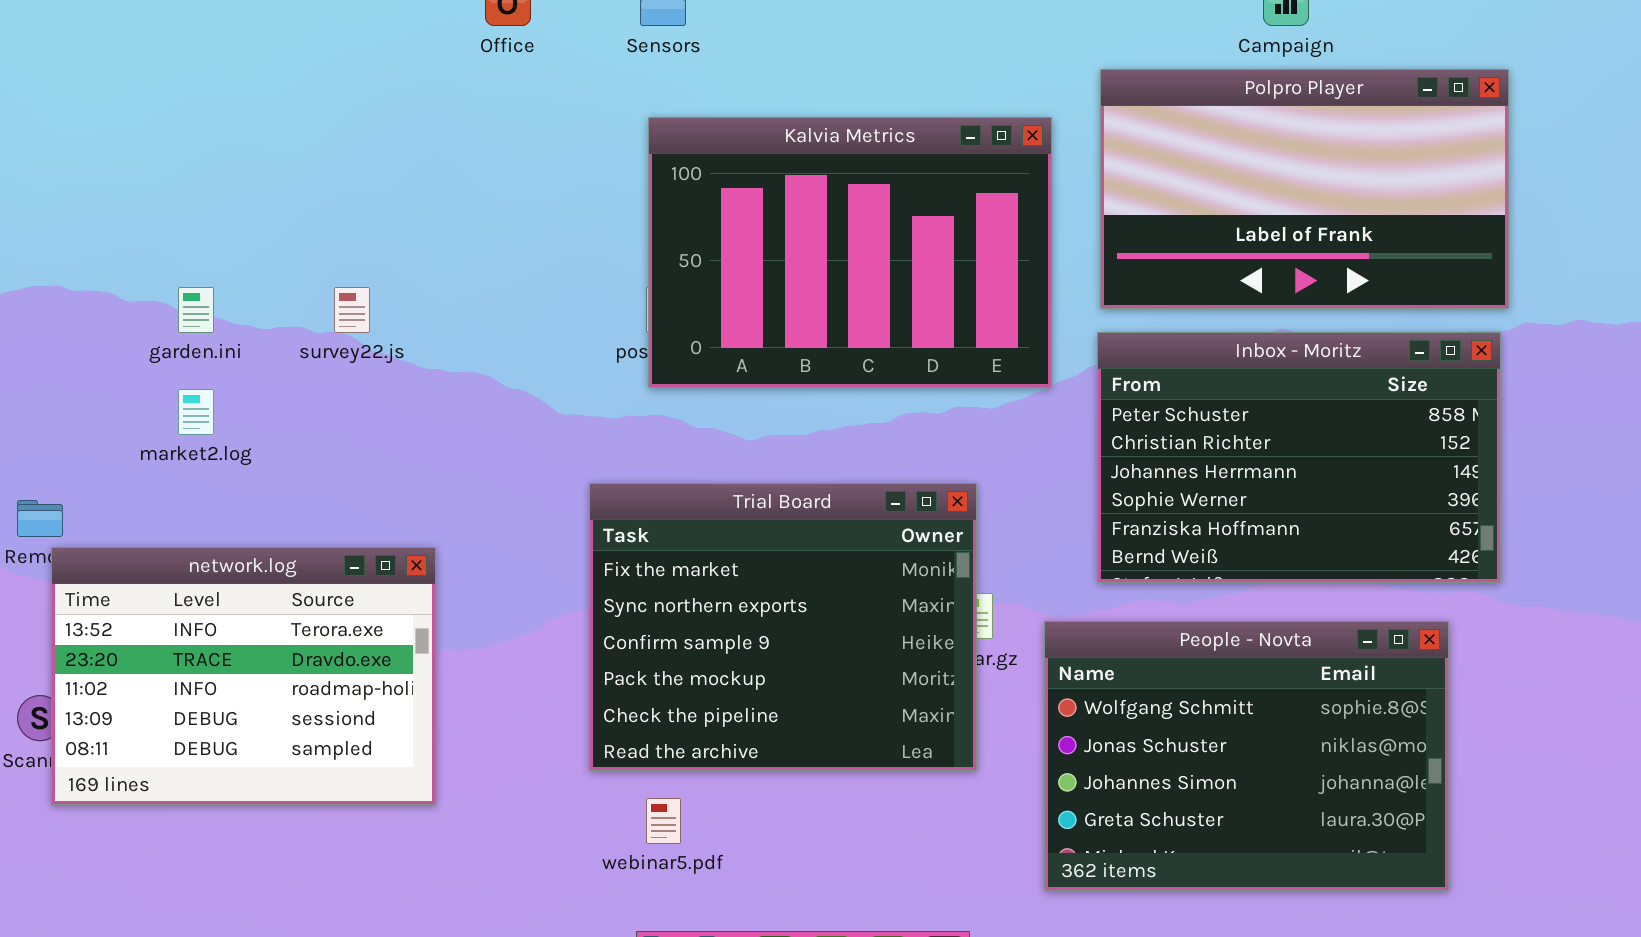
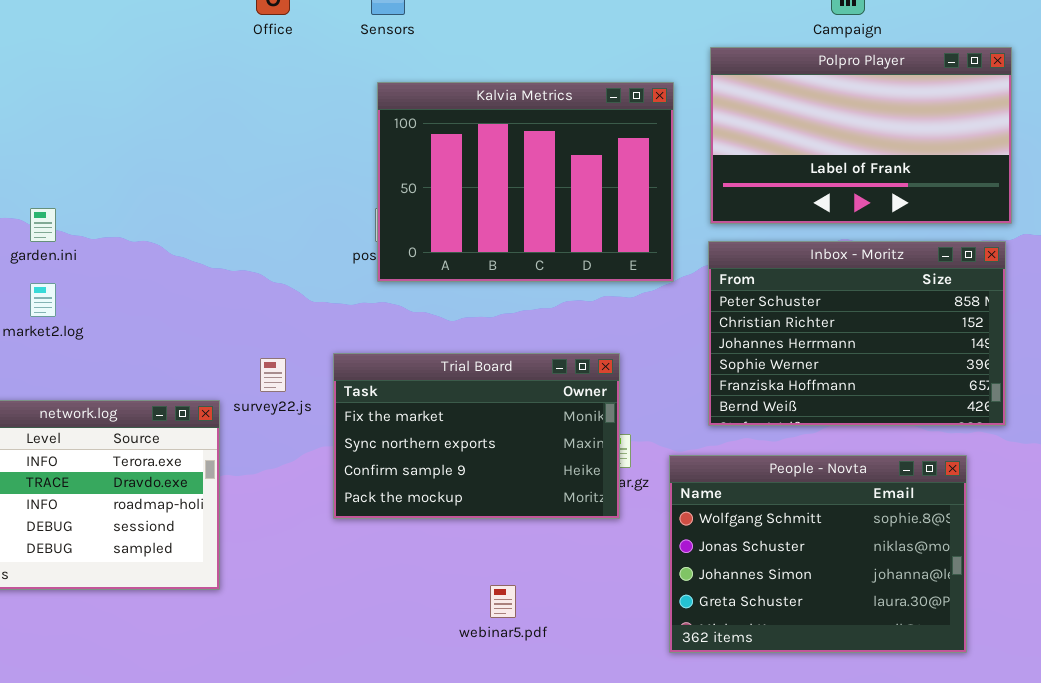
survey22.js: [334,287,370,333] -> [260,358,286,392], moved
Trial Board: [589,483,977,771] -> [333,353,620,519], resized
webinar5.pdf: [646,798,681,844] -> [490,585,516,618], moved

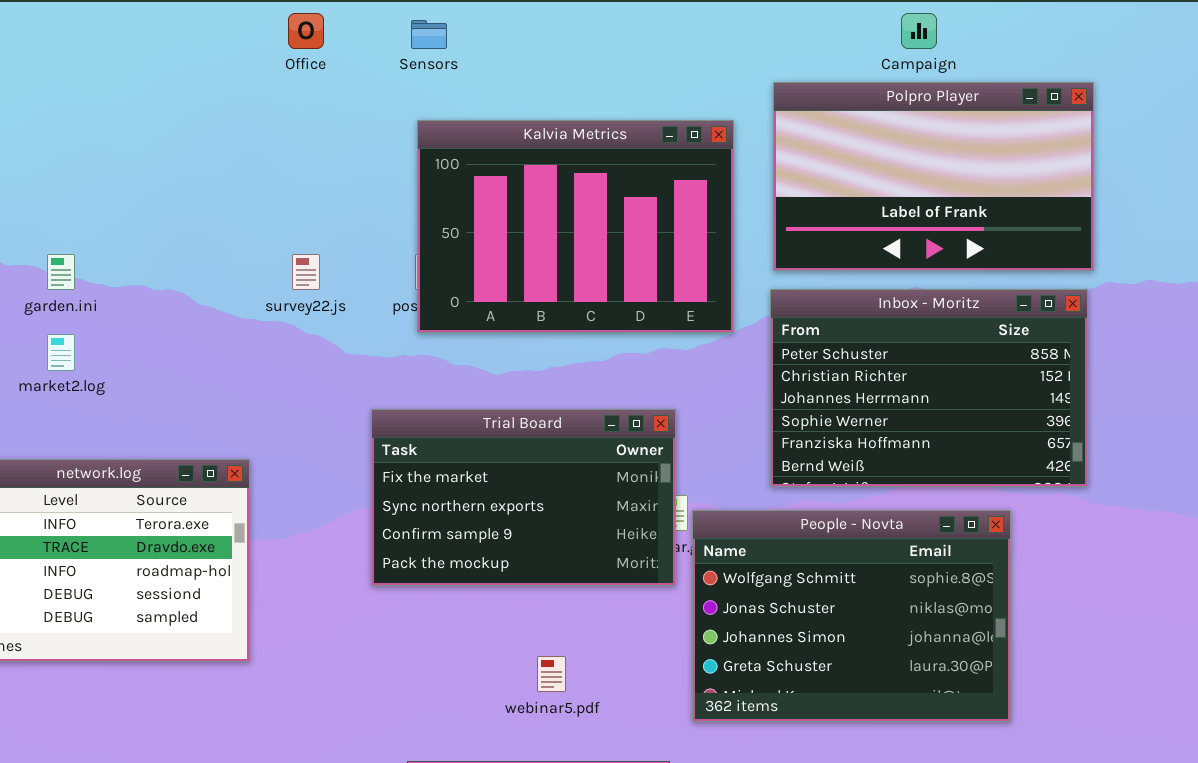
survey22.js: [260,358,286,392] -> [292,254,320,290], moved
People - Novta: [669,455,967,653] -> [692,510,1011,722], moved

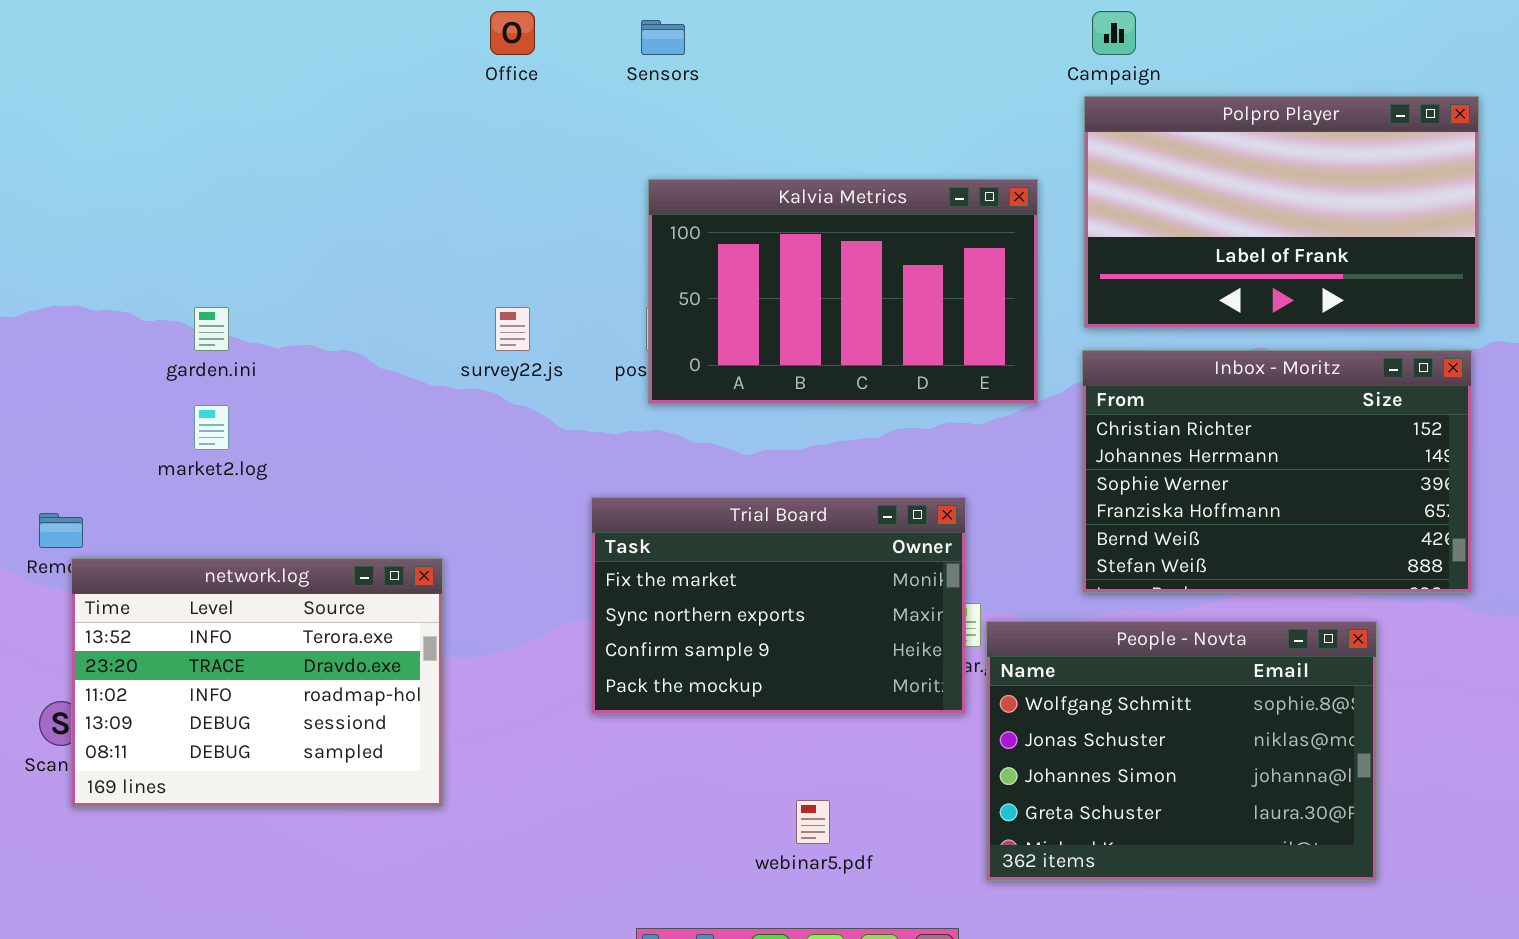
Campaign: [901,13,937,49] -> [1092,11,1136,55], moved
Kalvia Metrics: [417,120,734,333] -> [648,179,1038,404], resized
Inbox - Moritz: [770,289,1088,487] -> [1082,350,1472,593], scrolled down 1 row

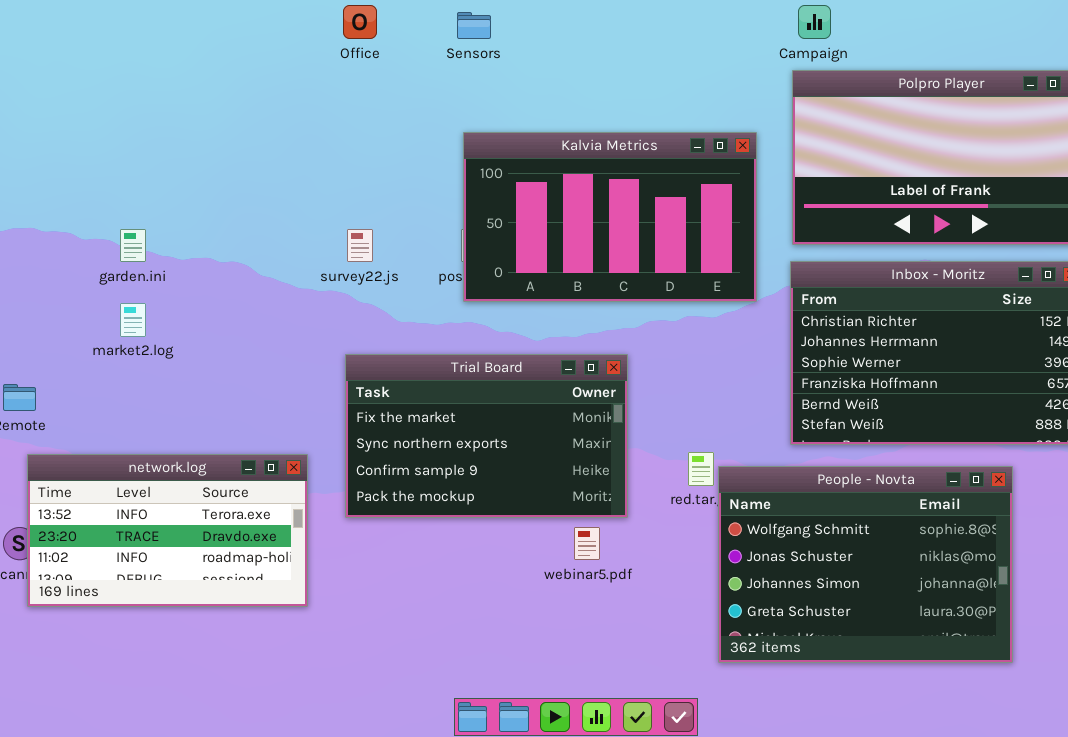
Trial Board: [591,497,966,714] -> [345,354,628,518], moved
network.log: [71,558,443,807] -> [27,454,308,607], resized
webinar5.pdf: [796,800,830,844] -> [574,527,600,560], moved

